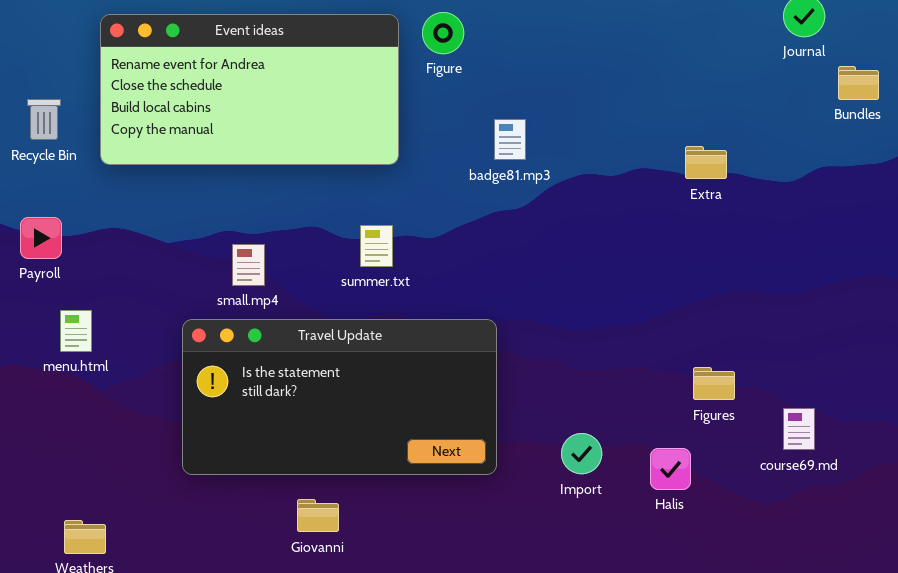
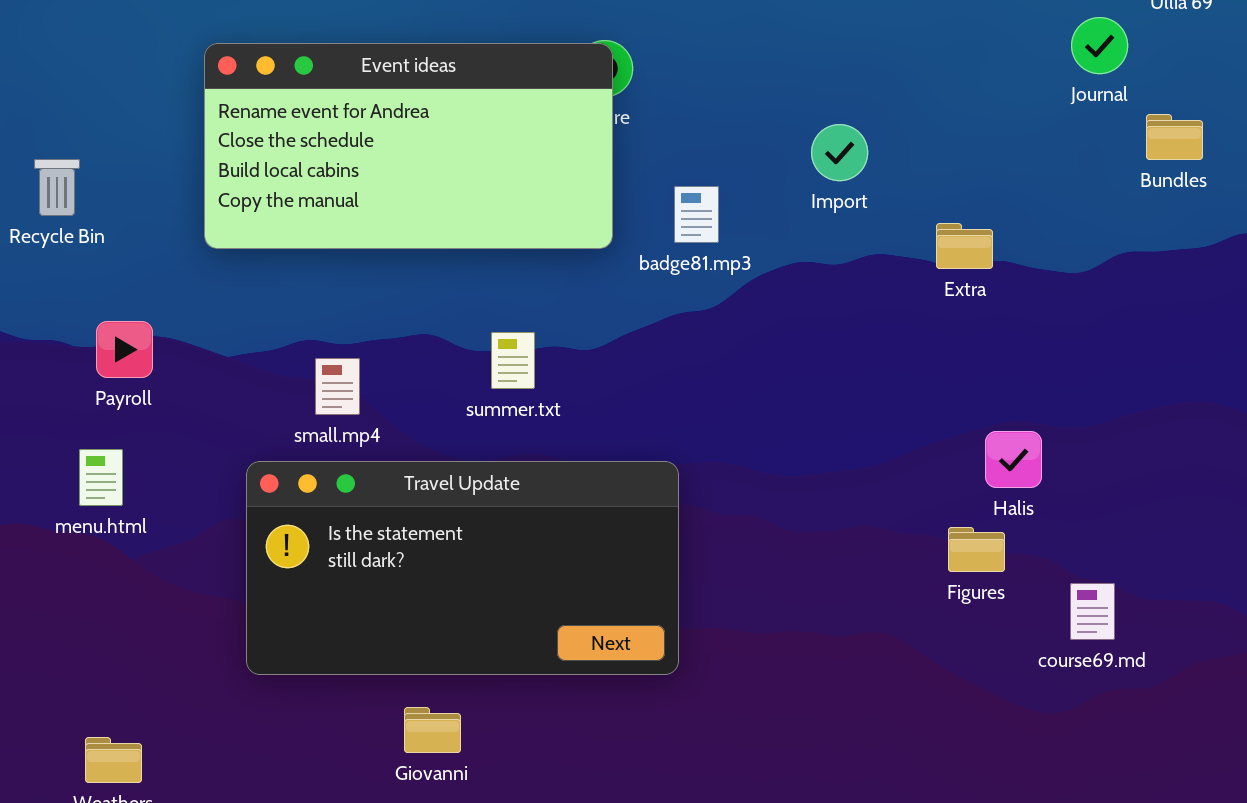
Event ideas: [100,14,399,165] -> [204,43,613,249], moved
Payroll: [20,217,62,259] -> [96,321,153,378], moved
Import: [561,433,602,474] -> [811,124,868,181], moved
Halis: [650,448,691,490] -> [985,431,1042,488], moved

